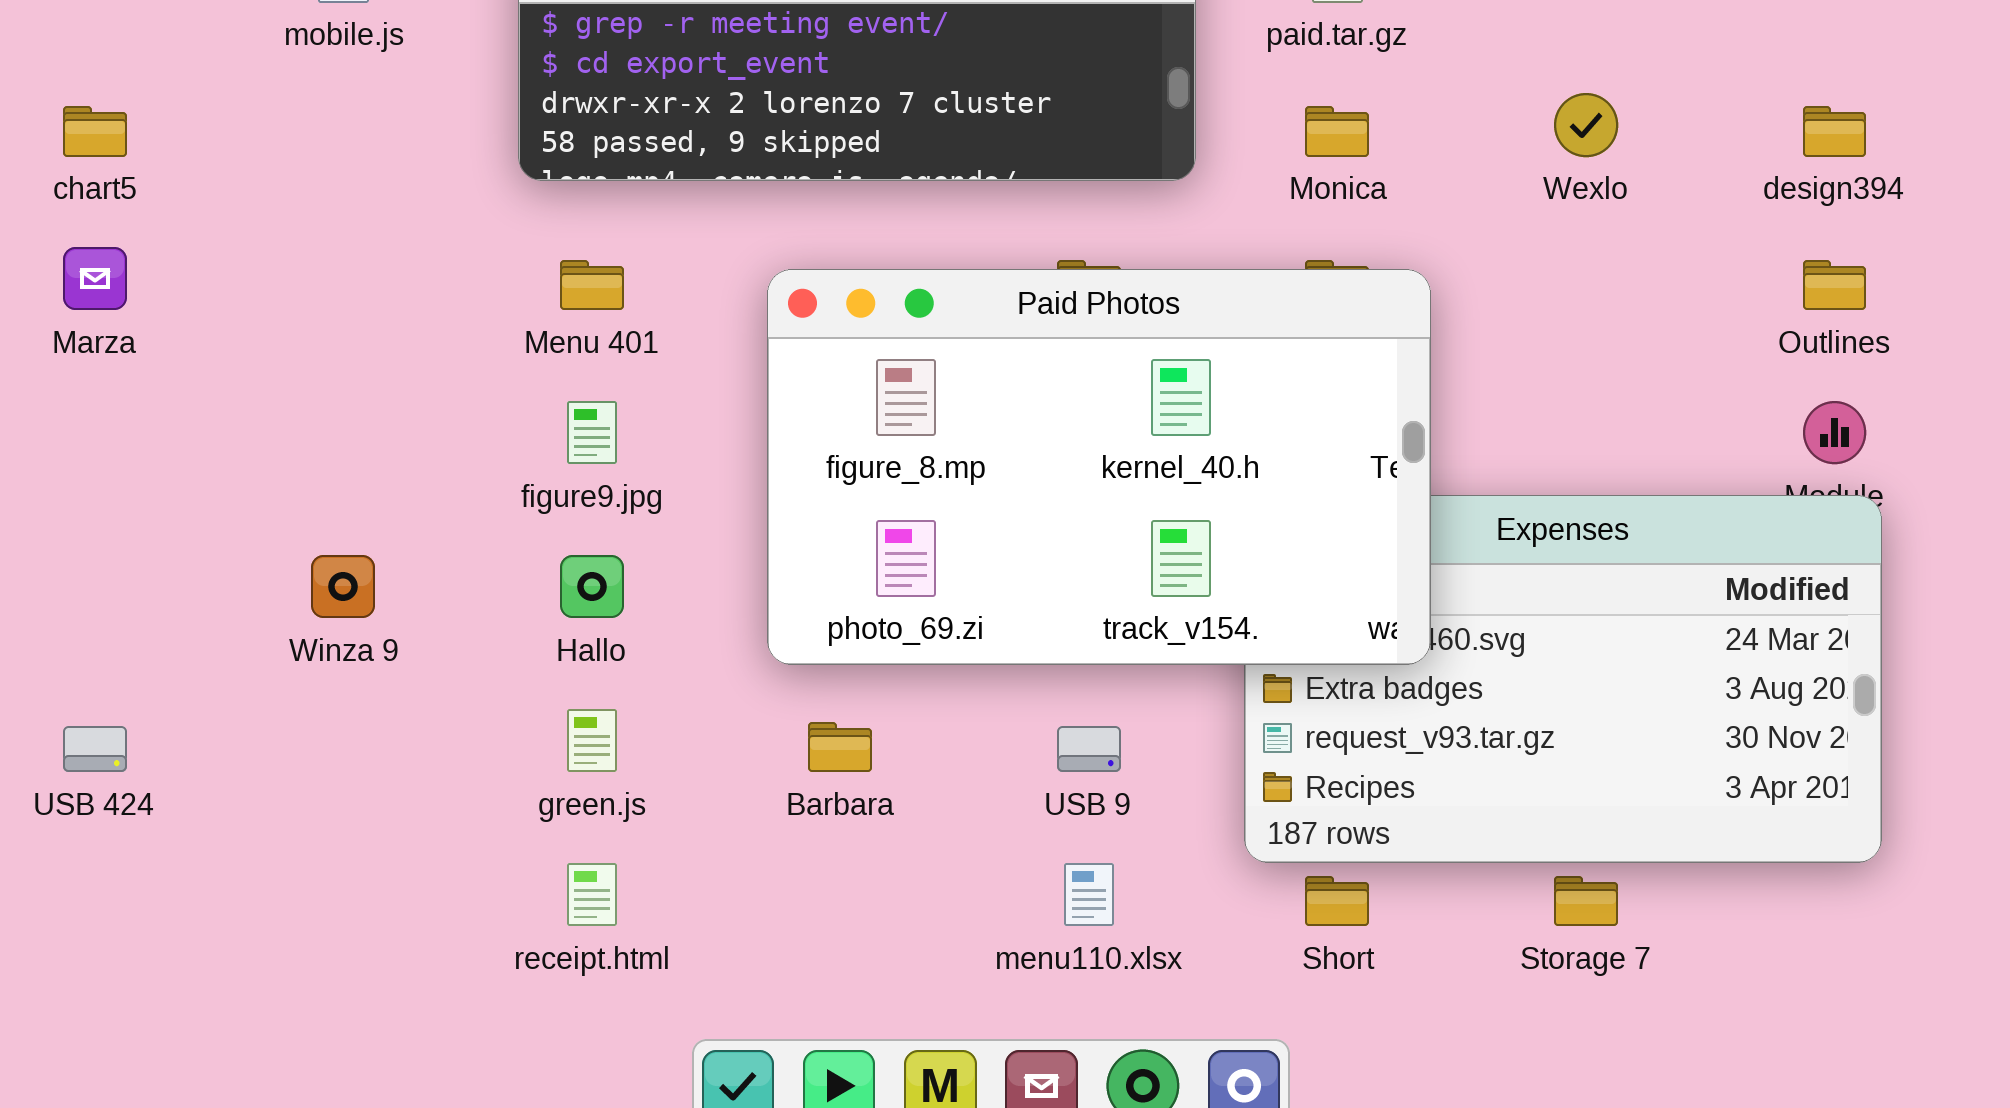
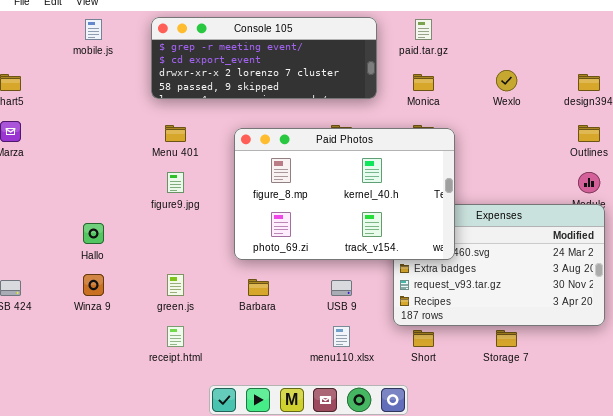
Winza 9: [311,555,375,618] -> [83,274,104,296], moved
Hallo: [560,555,624,618] -> [83,223,104,244], moved

